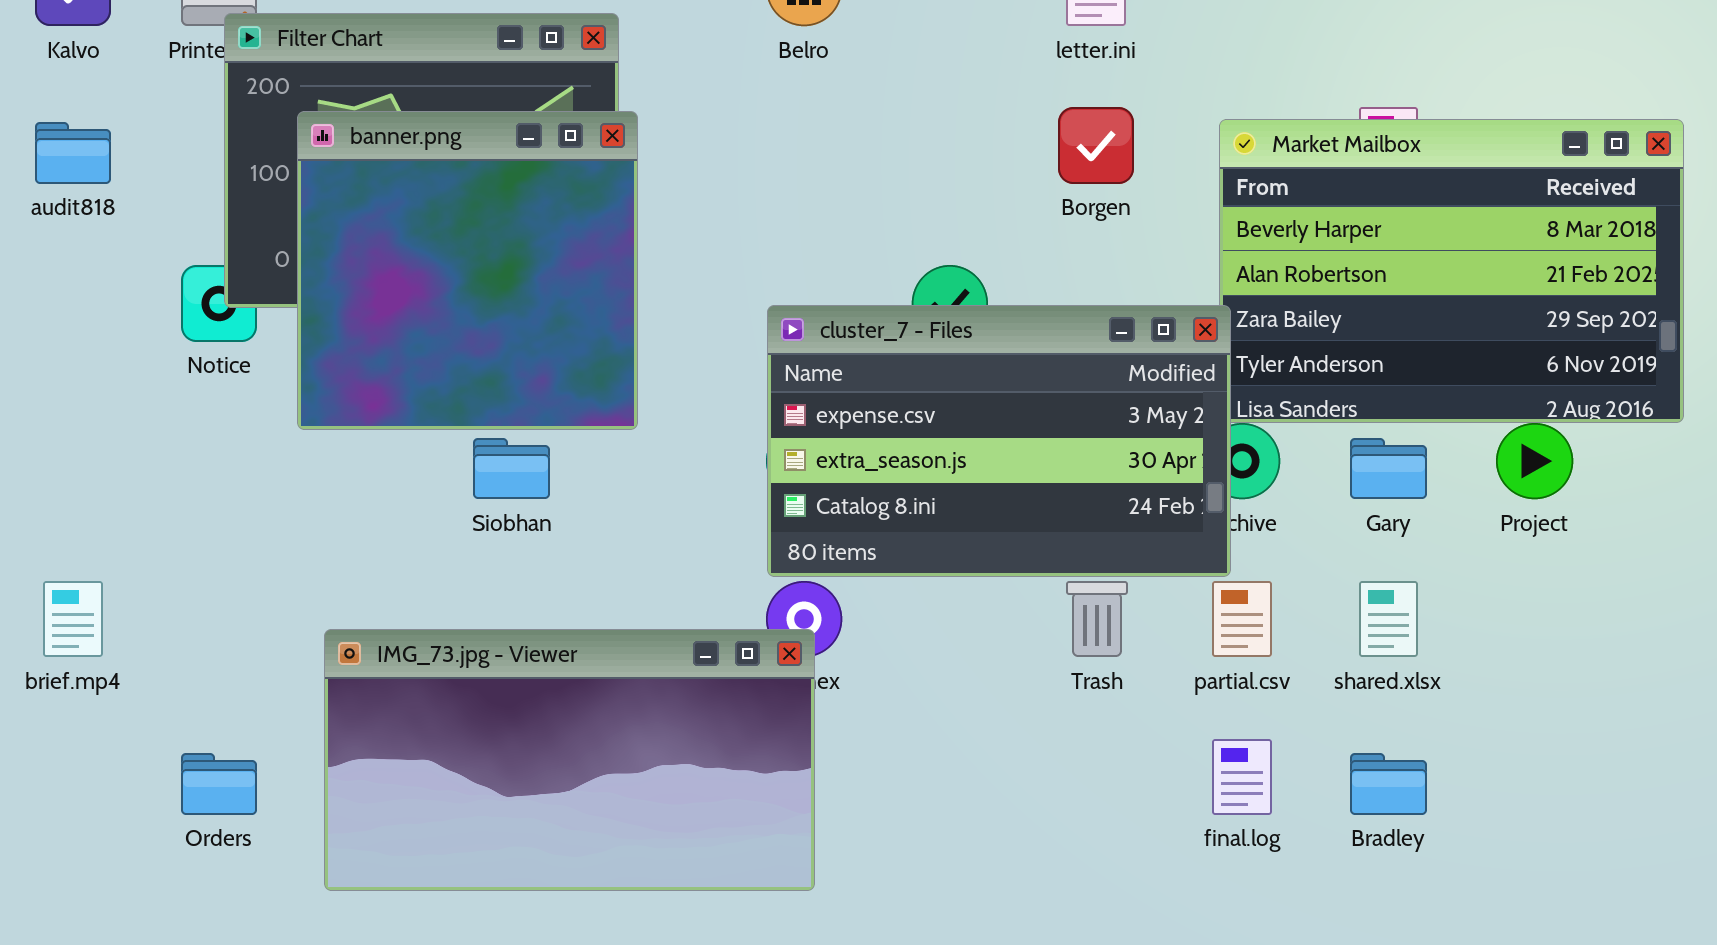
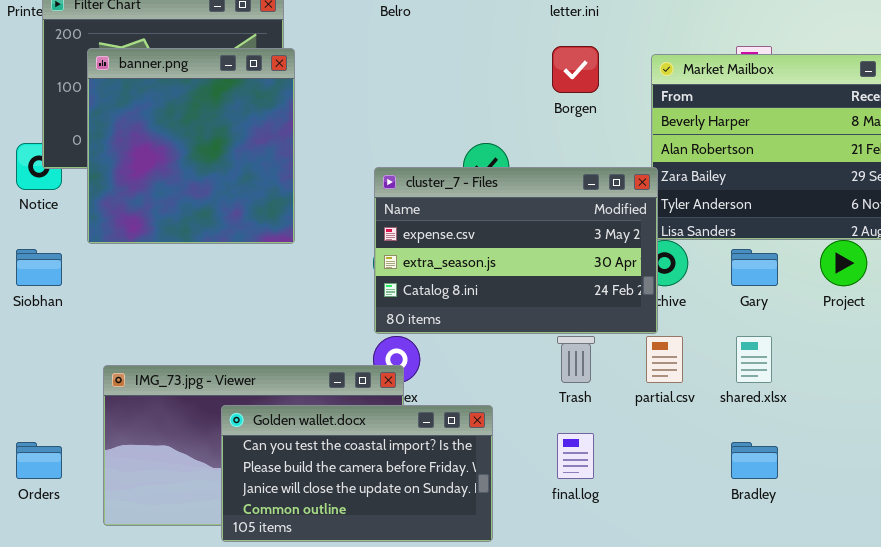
Siobhan: [473,438,550,499] -> [16,249,62,286], moved
Golden wallet.docx: none -> [221,405,493,542], opened
final.log: [1212,739,1272,815] -> [557,433,594,479], moved

